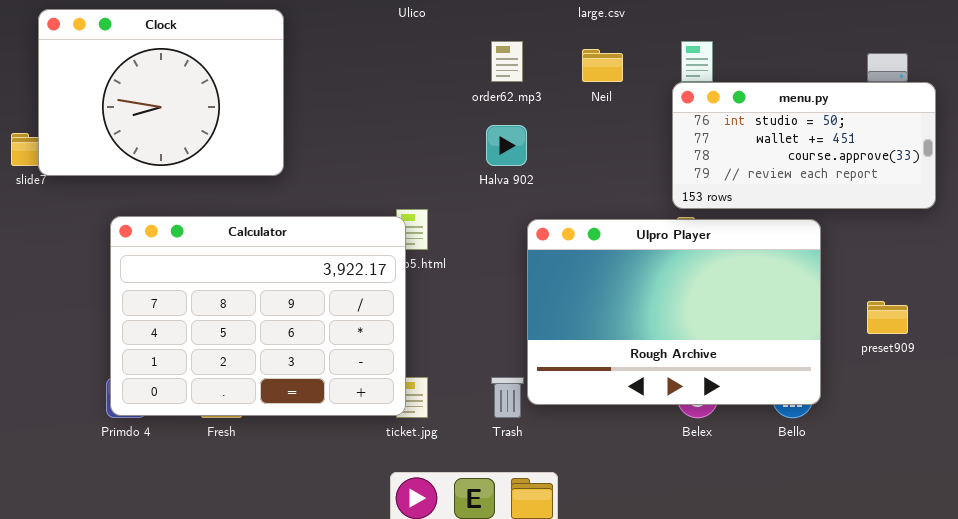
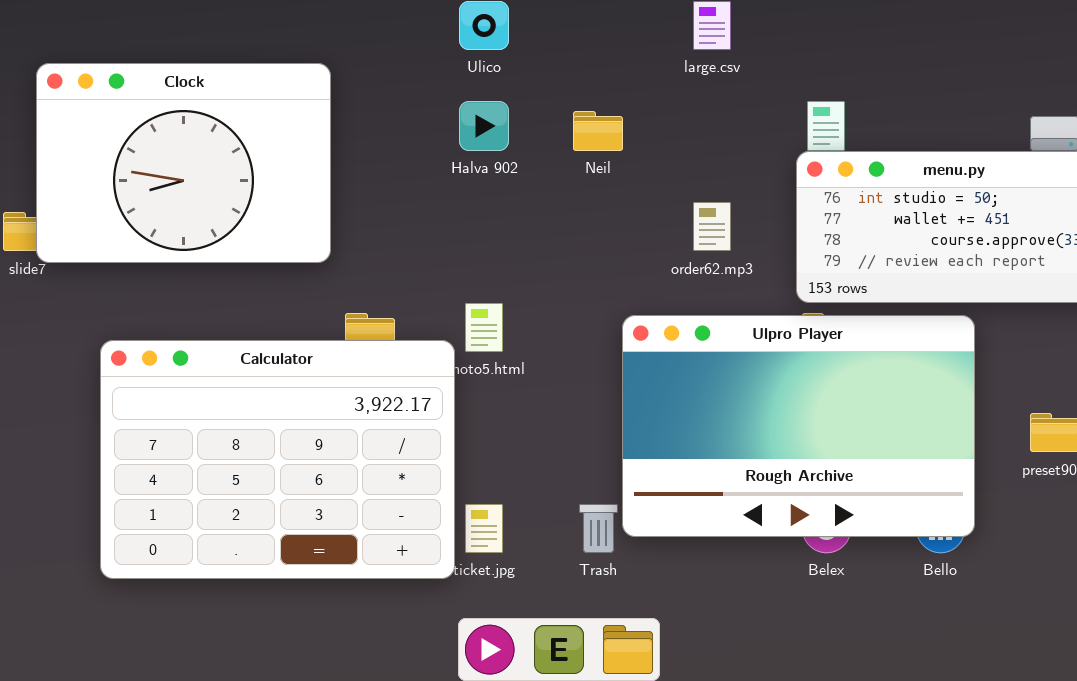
order62.mp3: [491,41,523,82] -> [693,202,731,251], moved
Neil: [582,49,623,82] -> [573,111,623,151], moved
Halva 902: [486,125,527,166] -> [459,101,509,151], moved
Calculator: [110,216,406,416] -> [100,340,455,579], moved

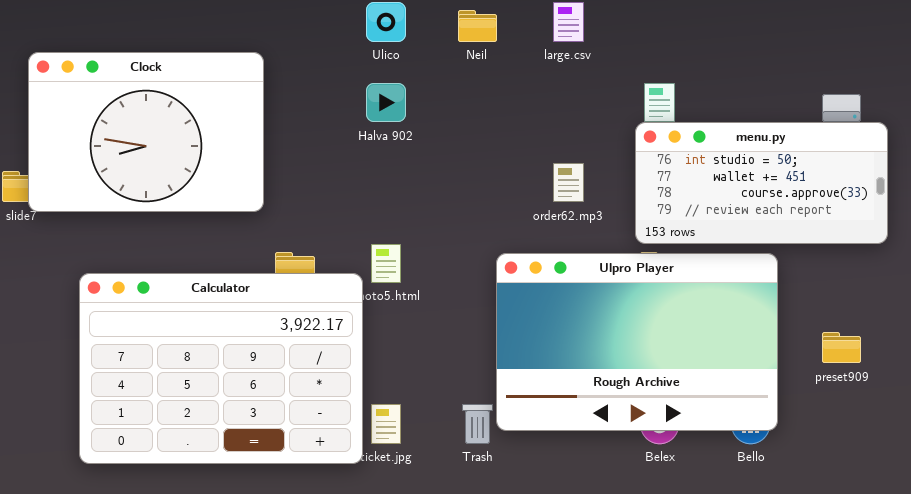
Neil: [573,111,623,151] -> [458,10,497,42], moved

